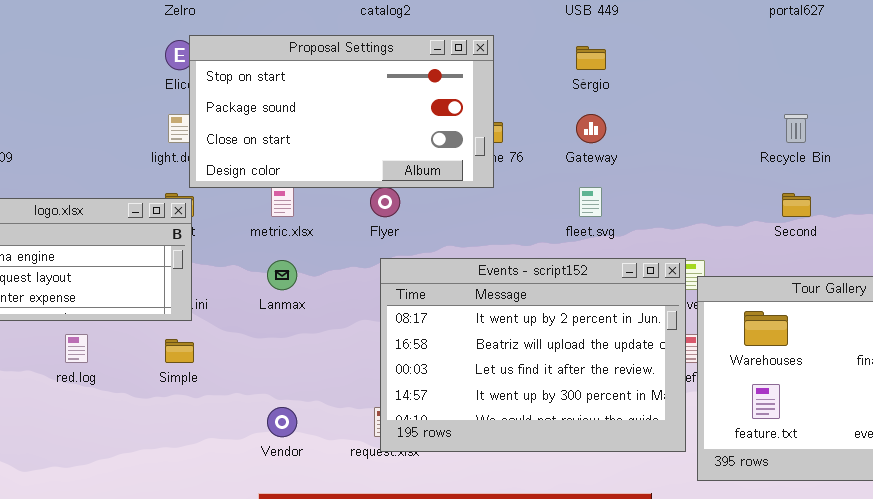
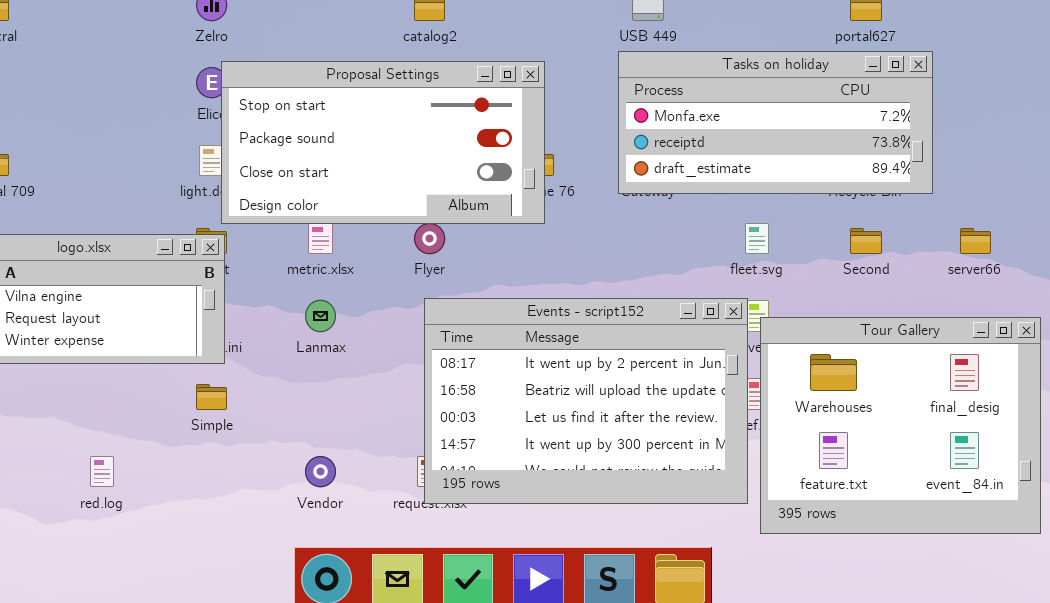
Tasks on holiday: none -> [618,51,933,194], opened
fleet.svg: [579,187,602,217] -> [745,223,769,254], moved
red.log: [65,334,88,363] -> [90,456,114,487], moved

